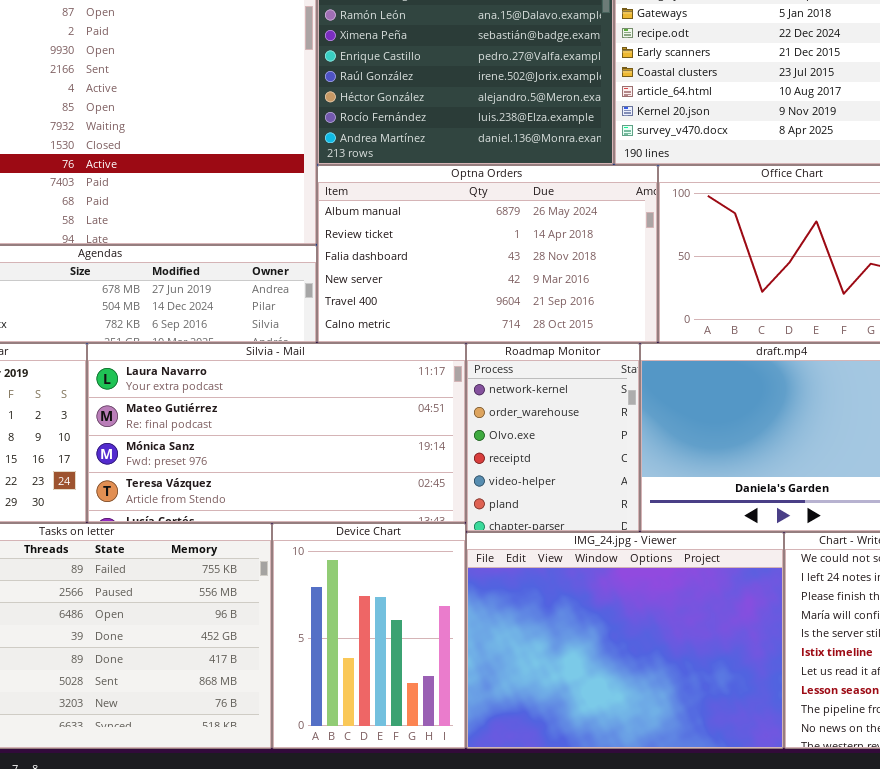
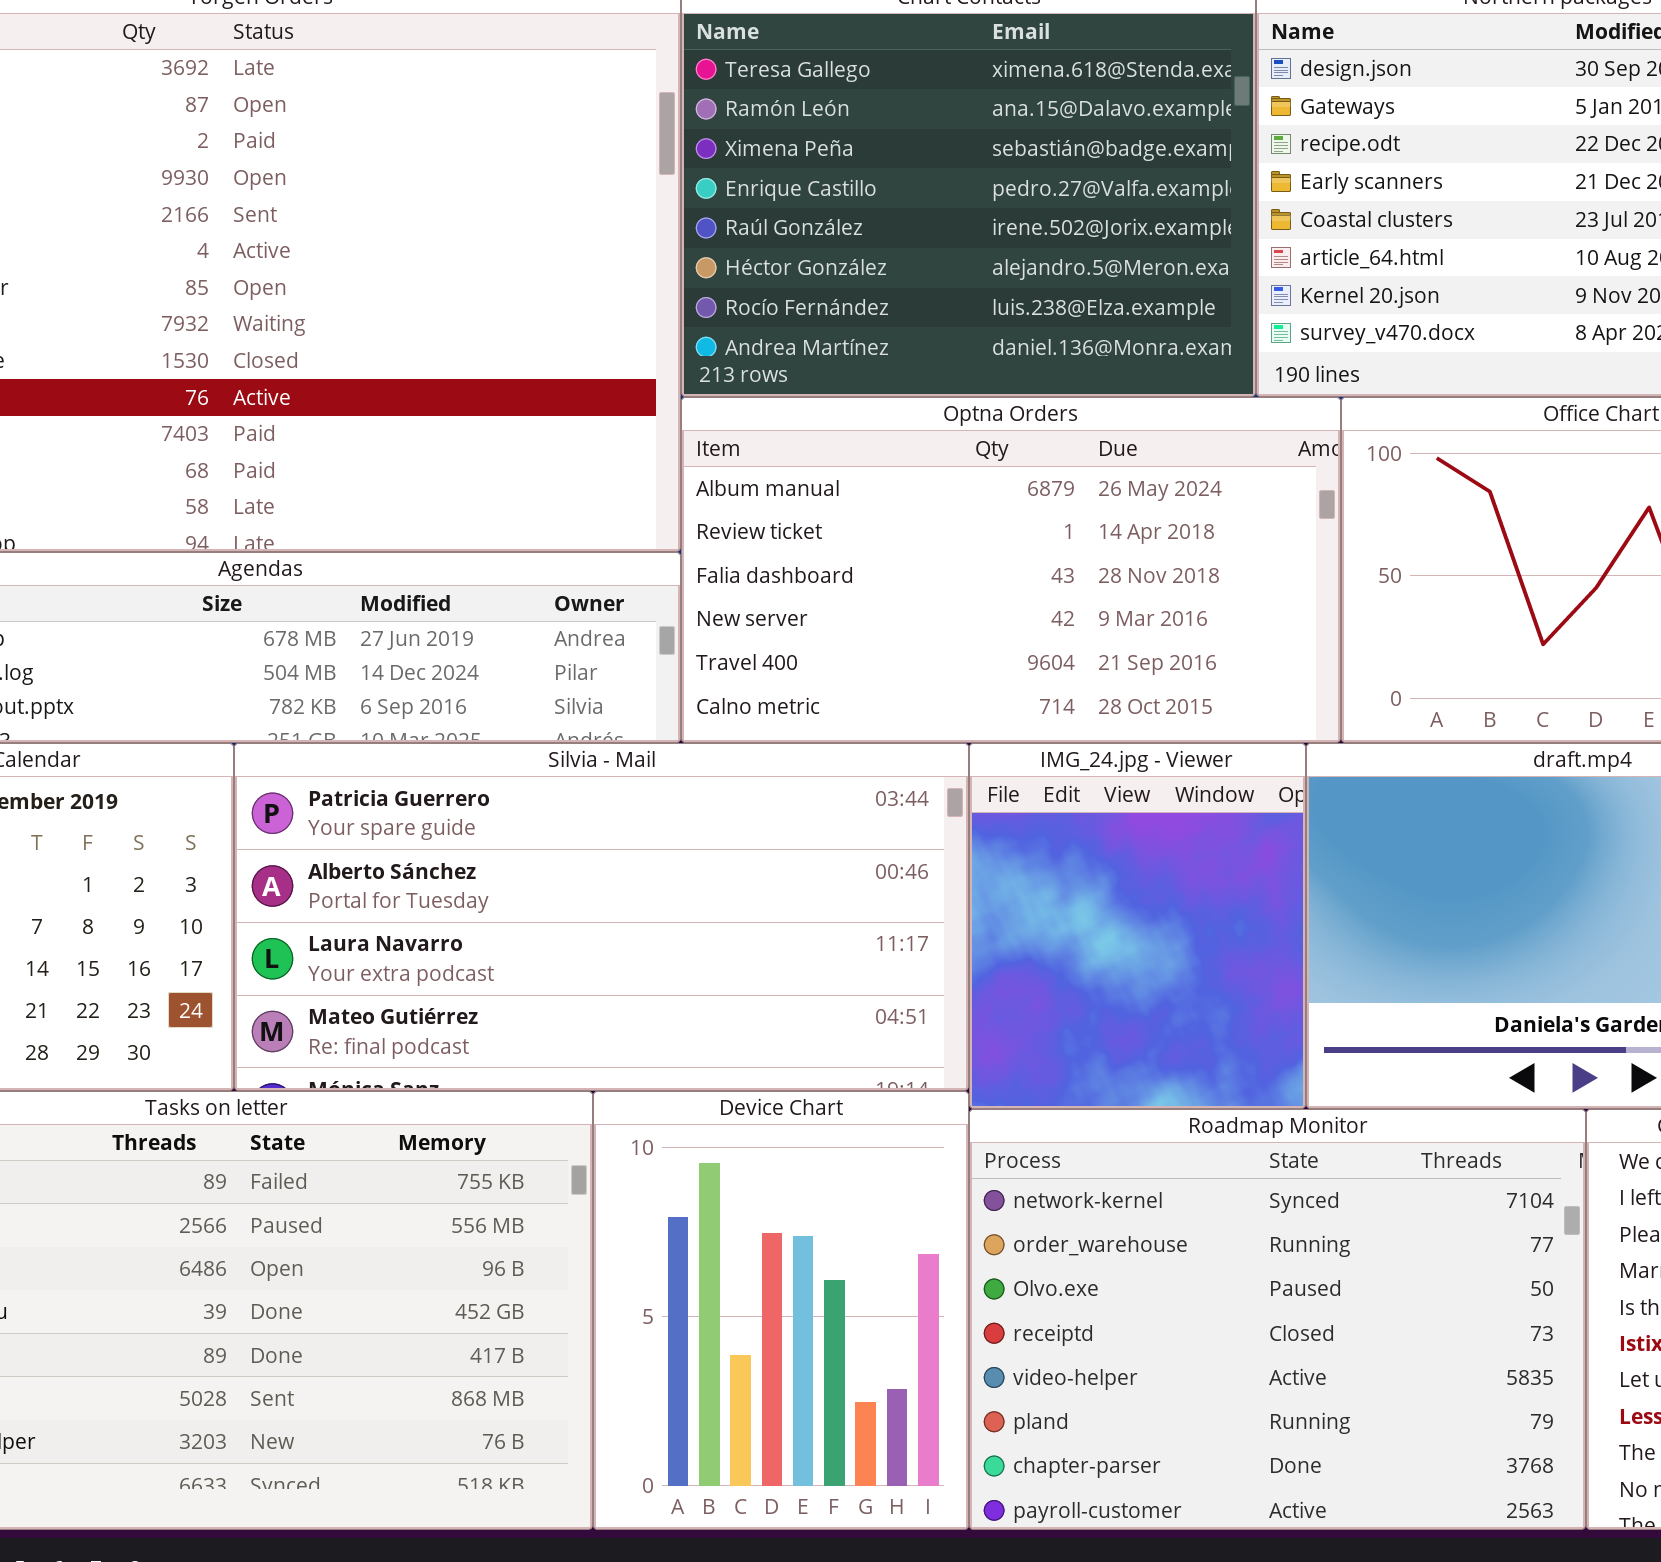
Silvia - Mail: [87,343,466,523] -> [234,743,969,1091], scrolled up 2 rows
Roadmap Monitor: [466,343,640,532] -> [969,1109,1586,1530], moved, resized
IMG_24.jpg - Viewer: [466,532,784,749] -> [969,743,1306,1109], moved, resized

